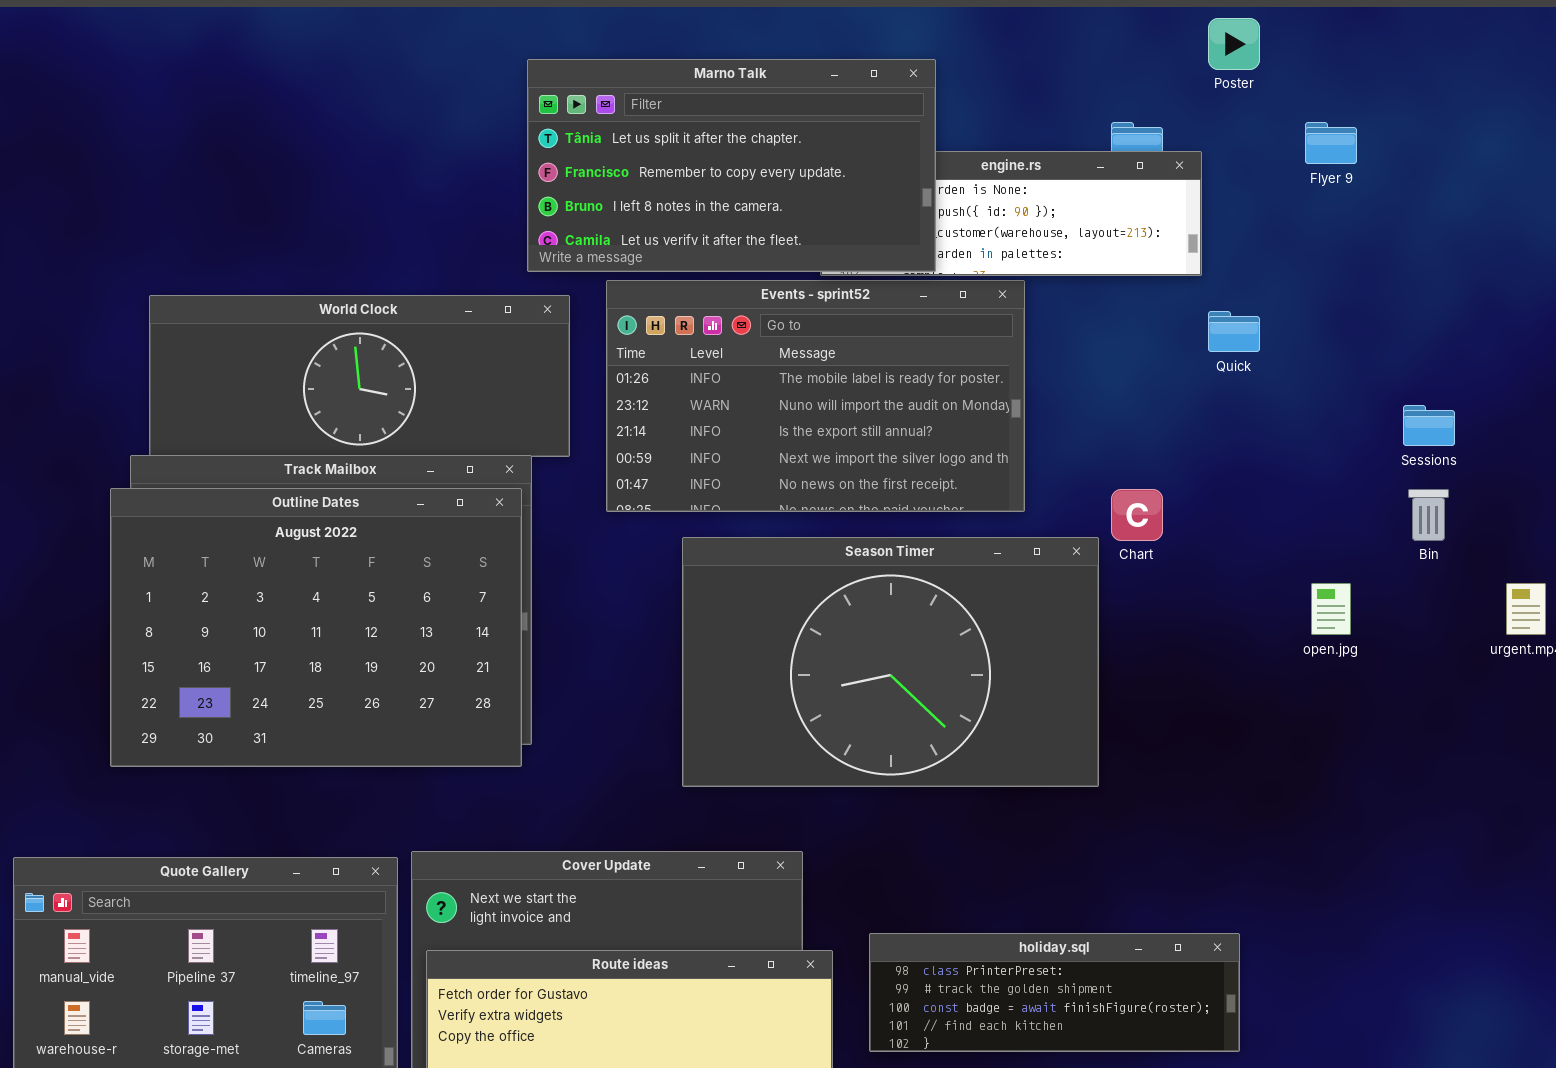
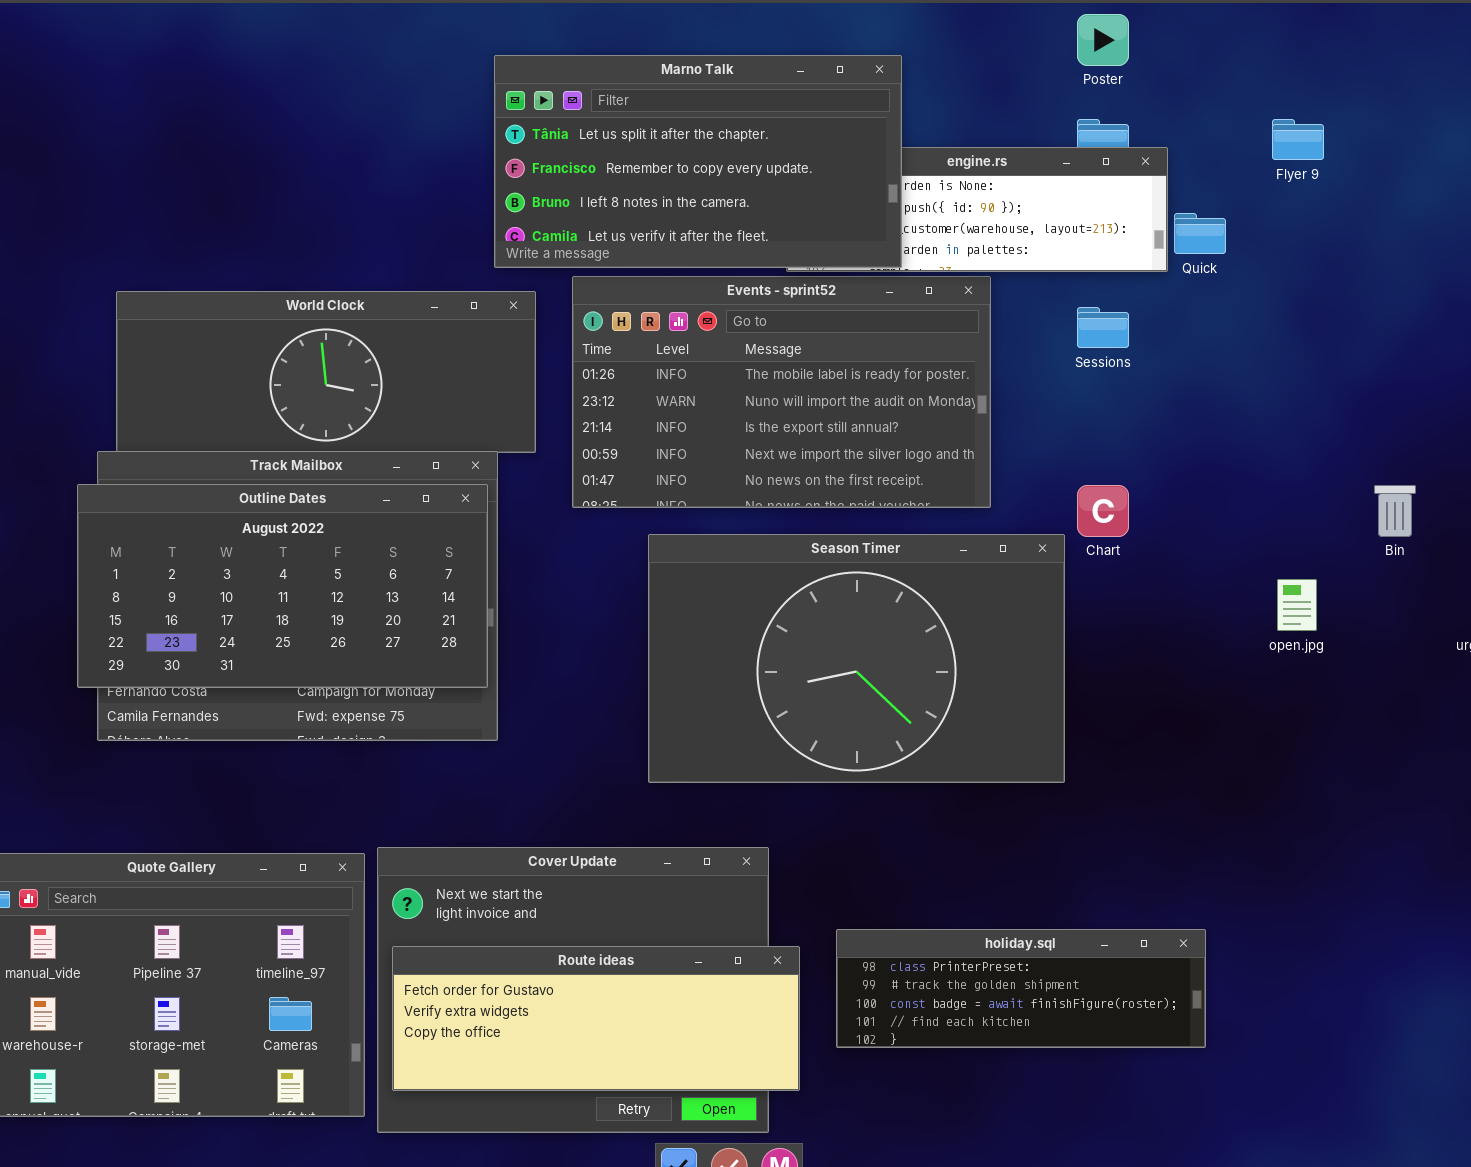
Poster: [1208,18,1260,70] -> [1077,14,1129,66], moved
Quick: [1208,311,1260,352] -> [1174,213,1226,254], moved
Sessions: [1403,405,1455,446] -> [1077,307,1129,348], moved
Outline Dates: [110,488,522,767] -> [77,484,488,688], resized

